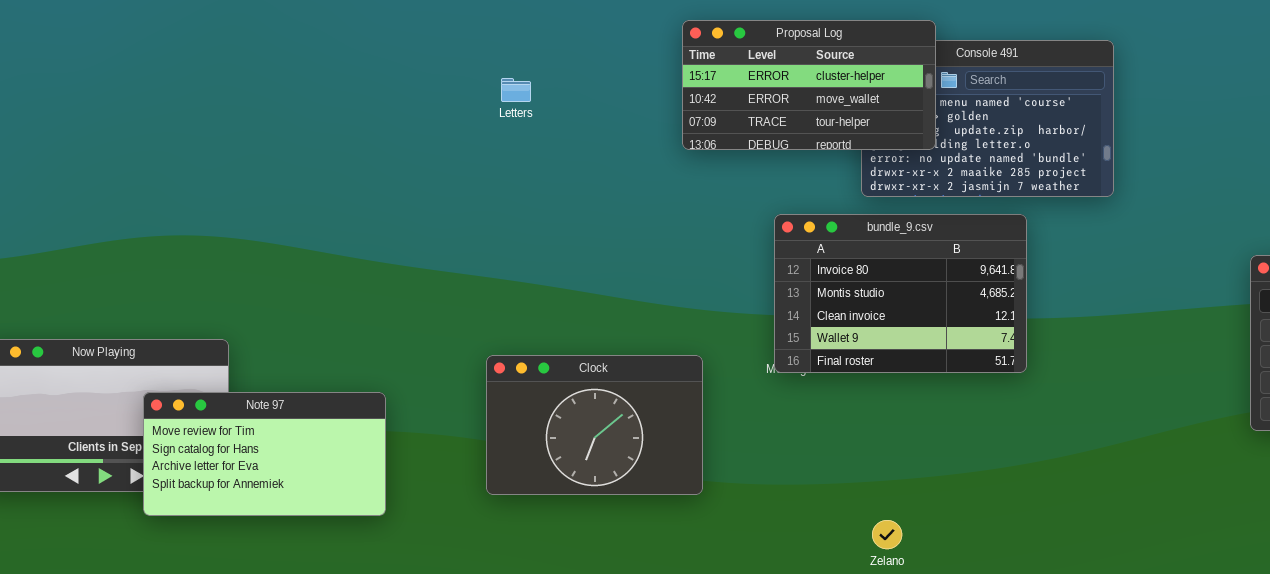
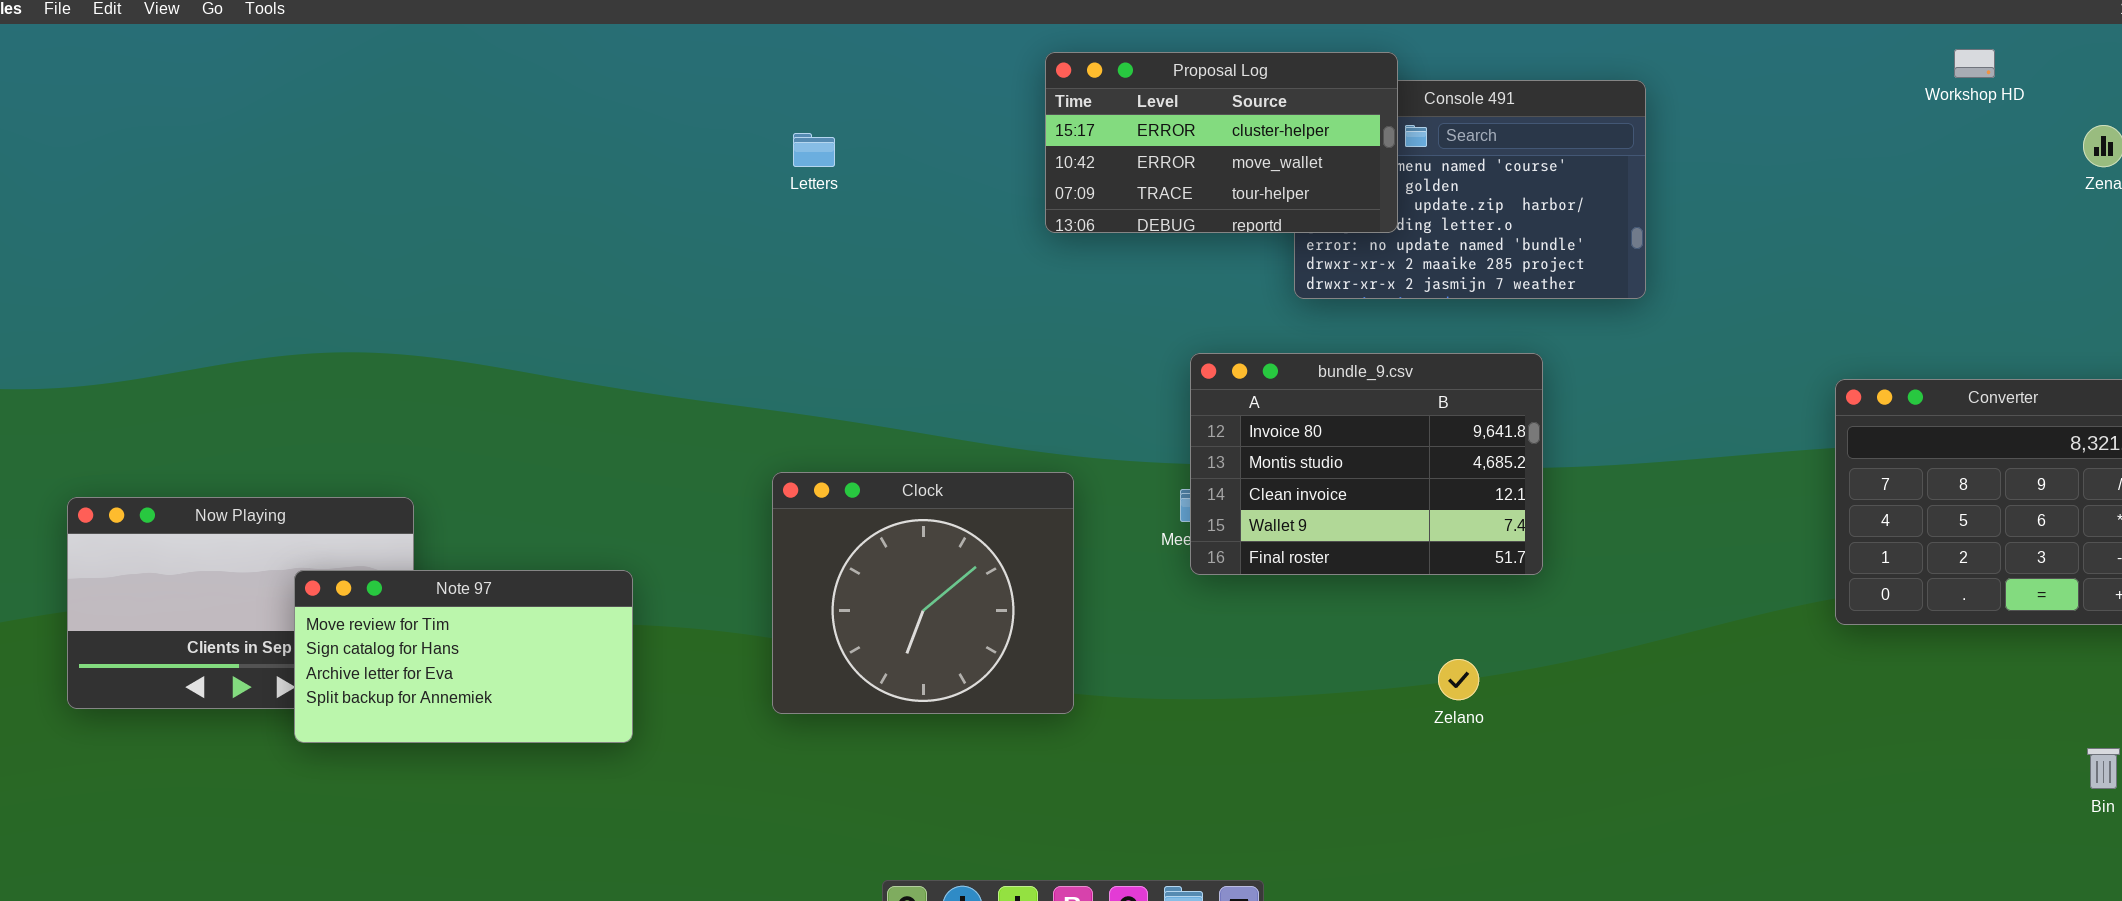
bundle_9.csv: [774,214,1027,373] -> [1190,353,1543,575], moved
Clock: [486,355,703,495] -> [772,472,1074,714], resized
Zelano: [872,520,902,549] -> [1438,659,1479,700], moved

